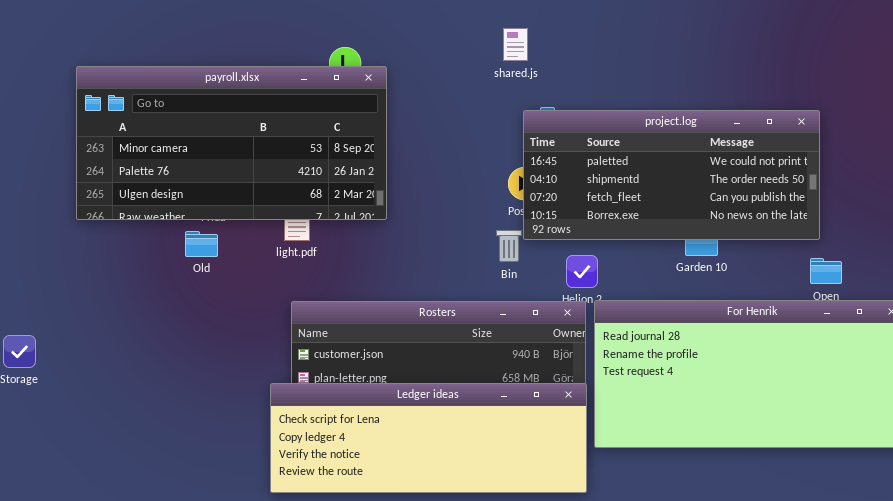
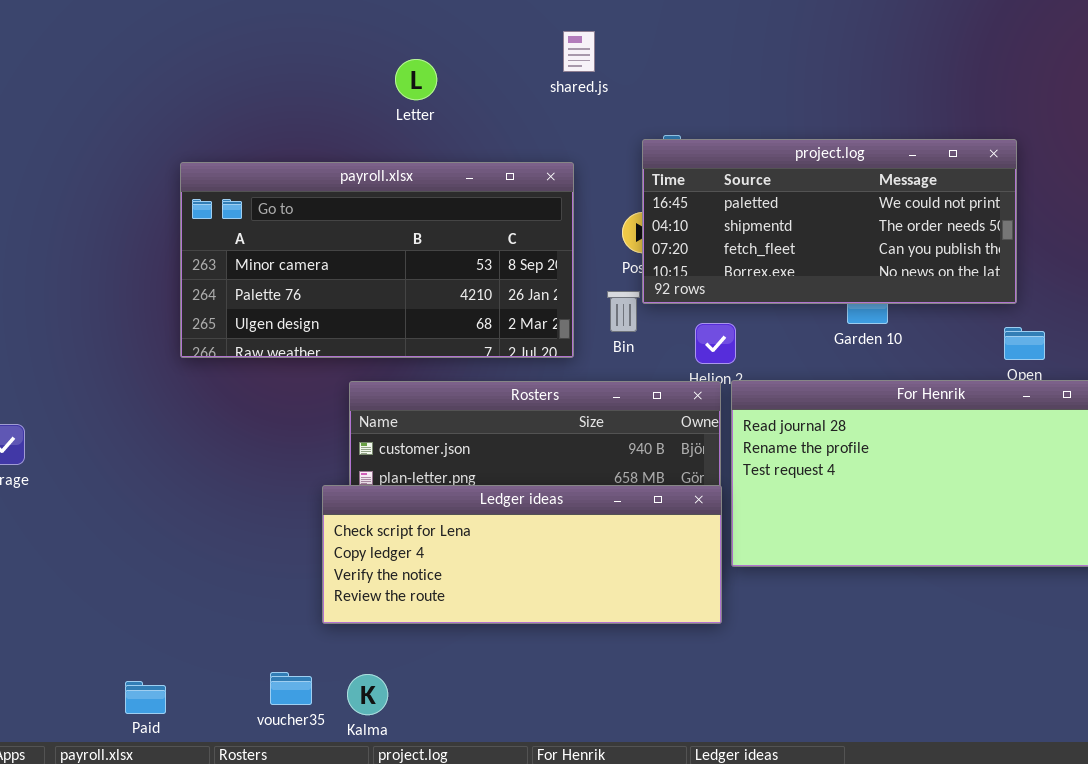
shared.js: [503,28,528,61] -> [563,31,595,72], moved
payroll.xlsx: [76,66,387,220] -> [180,162,574,358], moved

